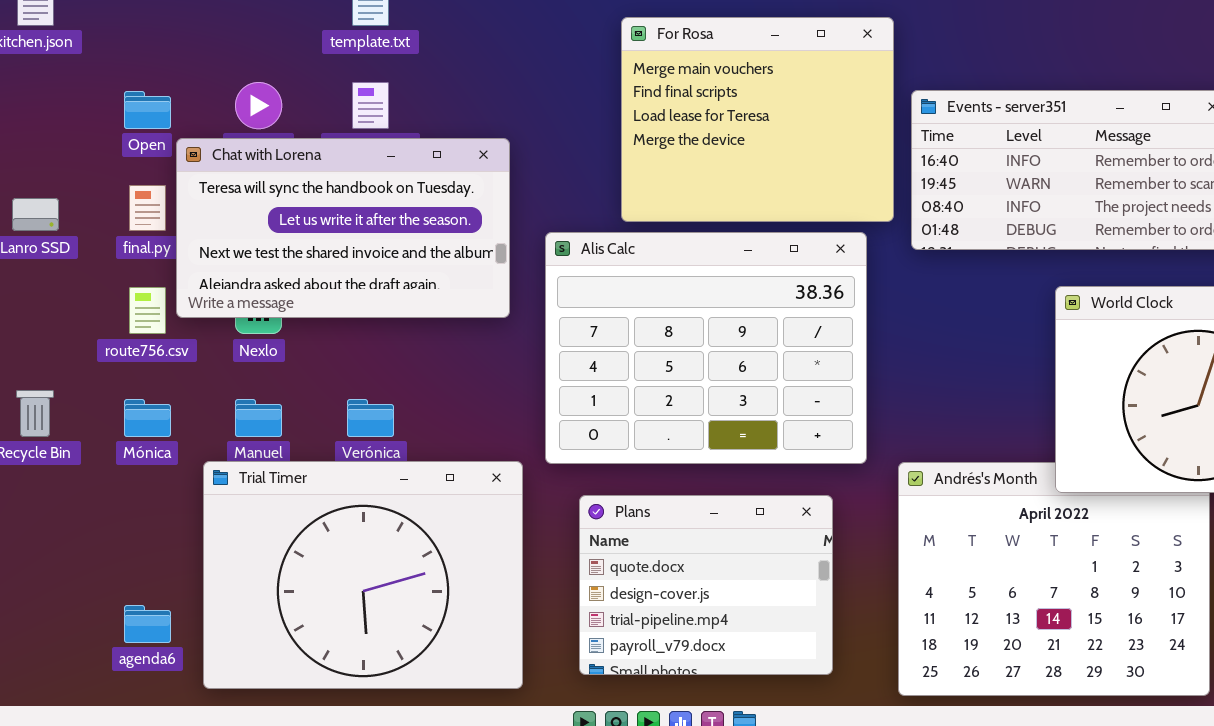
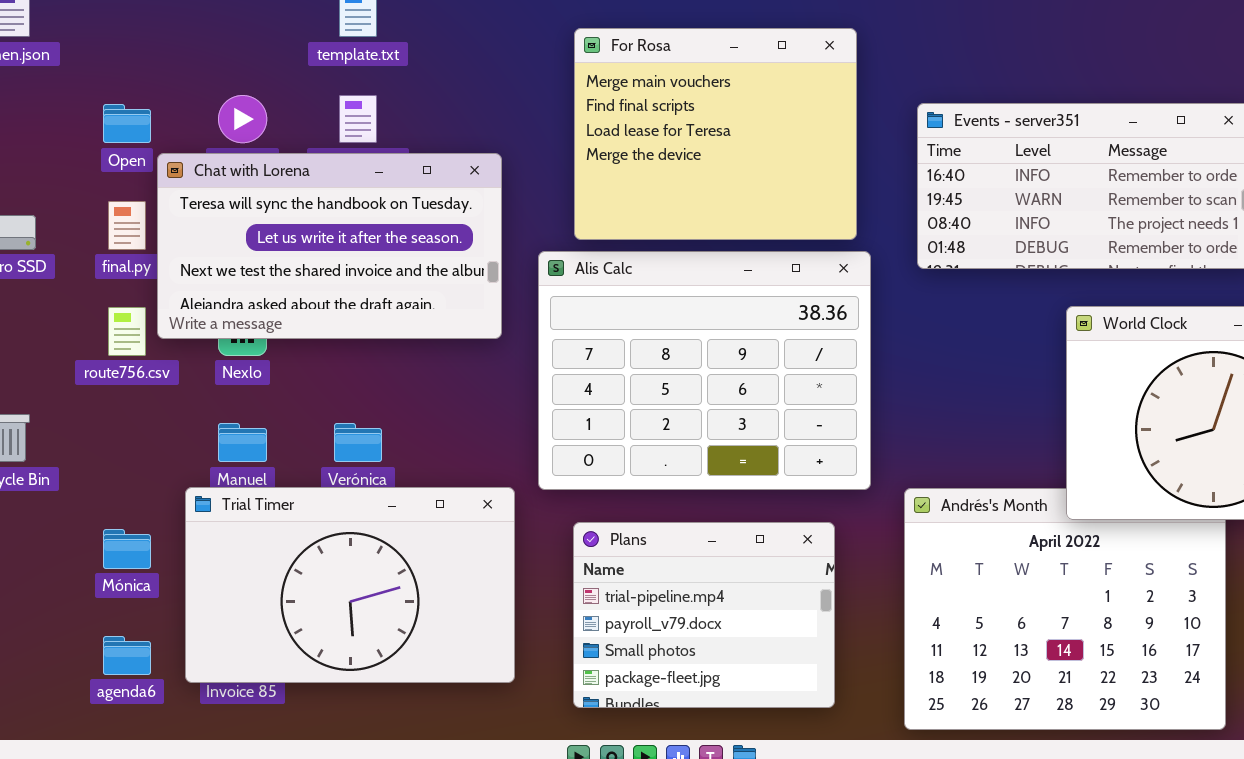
For Rosa: [621,17,894,222] -> [574,28,857,240], moved
Mónica: [124,399,171,437] -> [103,529,151,569], moved
Trial Timer: [203,461,523,689] -> [185,487,515,683], resized
Plans: [579,495,833,675] -> [573,522,835,708], scrolled down 2 rows

